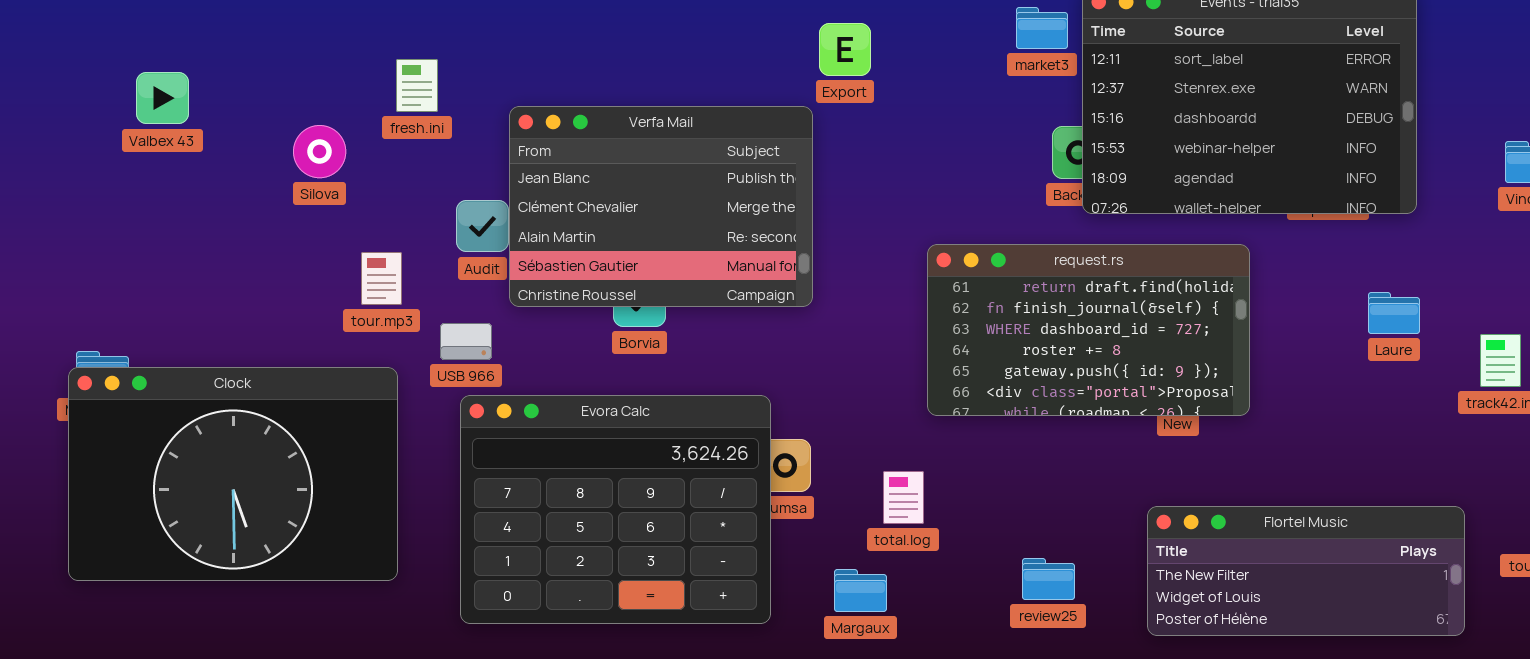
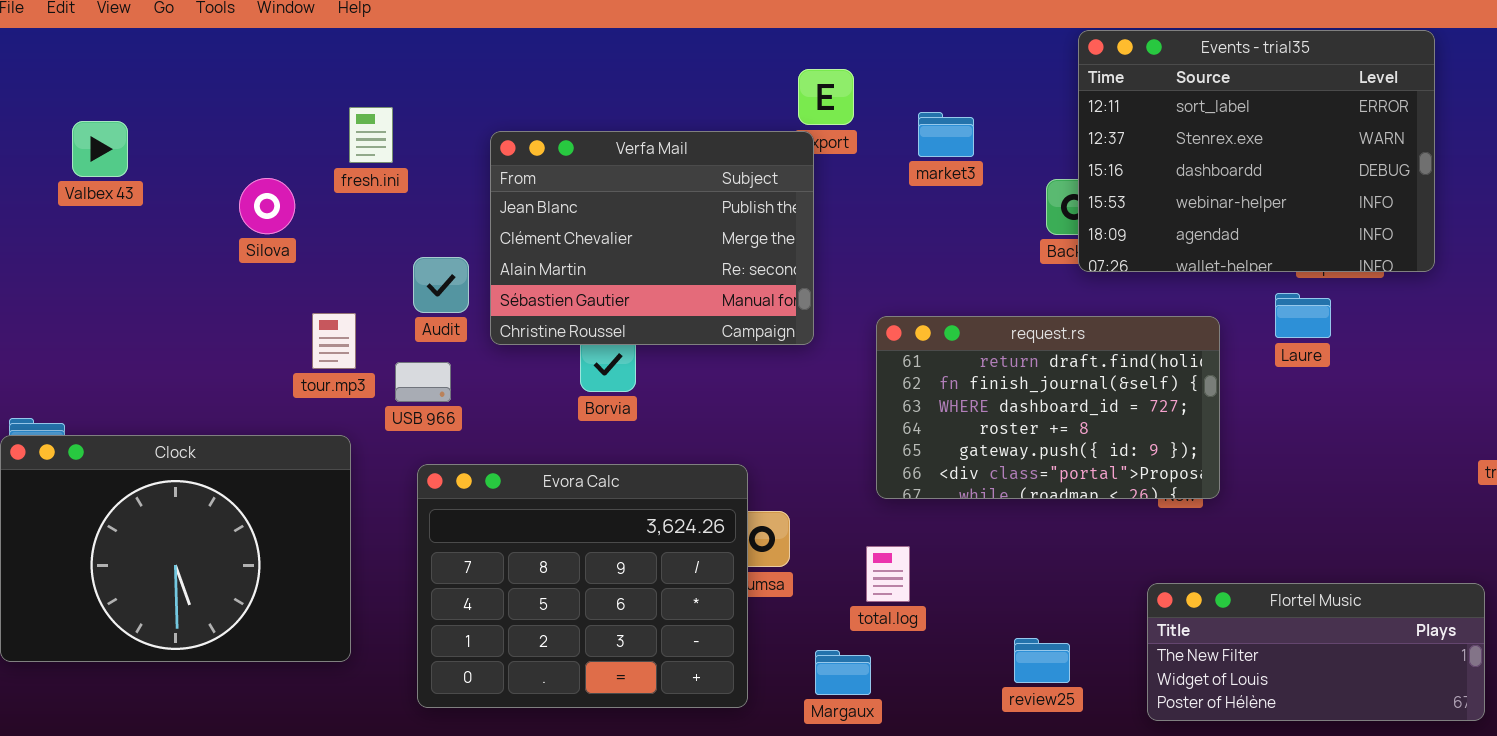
market3: [1016,7,1068,49] -> [918,112,974,157], moved
Verfa Mail: [509,106,813,307] -> [490,131,814,345], moved
request.rs: [927,244,1250,416] -> [876,316,1220,499], moved
Laure: [1368,292,1420,334] -> [1275,293,1331,338], moved
USB 966: [440,323,492,360] -> [395,362,451,402], moved

